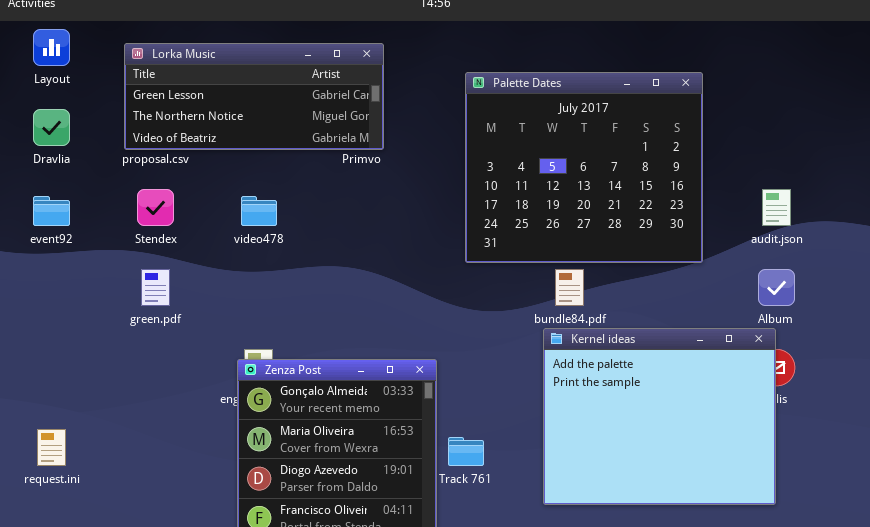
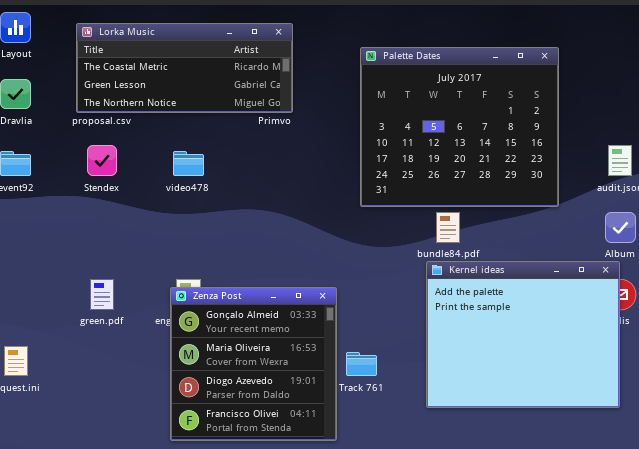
Lorka Music: [124,43,384,150] -> [76,23,293,113], scrolled up 1 row
green.pdf: [141,269,170,306] -> [90,279,114,310], moved

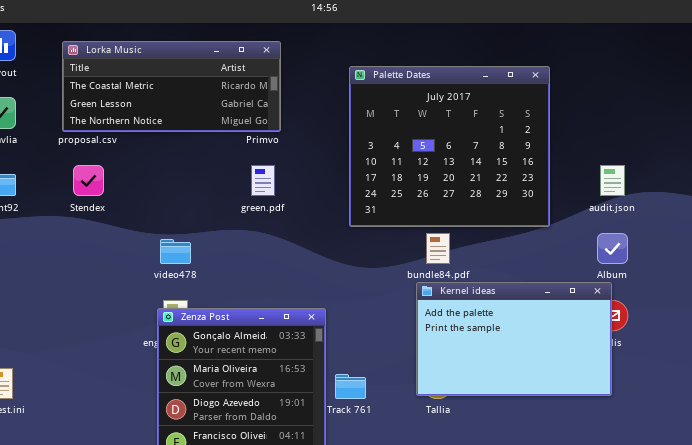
video478: [173,151,204,176] -> [160,239,191,264], moved
Kernel ideas: [426,261,620,408] -> [416,282,612,396], resized
green.pdf: [90,279,114,310] -> [251,165,275,196], moved

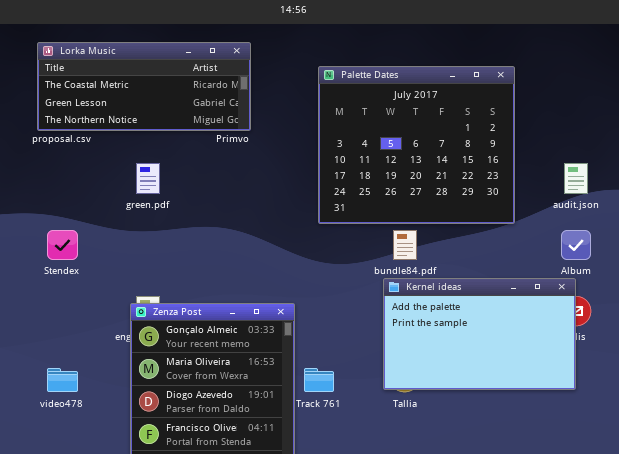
Stendex: [73,165,104,196] -> [47,230,78,260], moved
green.pdf: [251,165,275,196] -> [136,163,160,194], moved
video478: [160,239,191,264] -> [47,368,78,392], moved

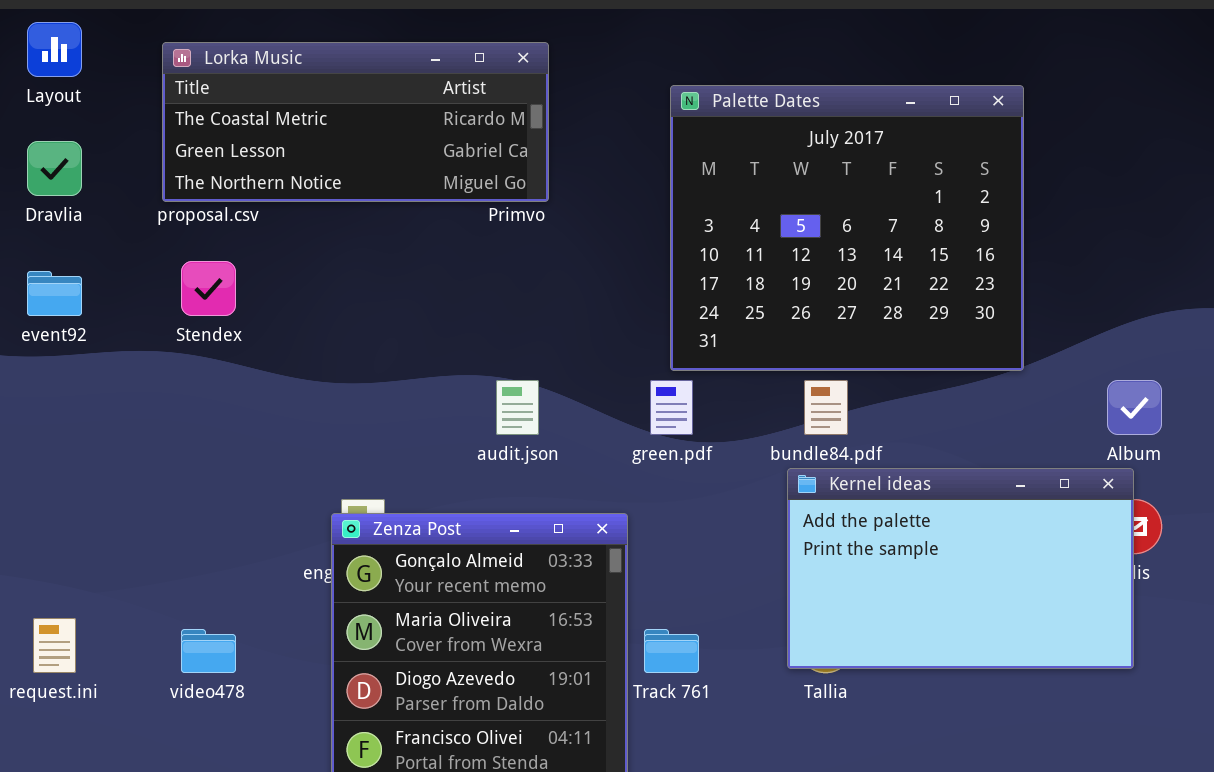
green.pdf: [136,163,160,194] -> [650,380,693,435], moved
audit.json: [564,163,588,194] -> [496,380,539,435], moved
Stendex: [47,230,78,260] -> [181,261,236,316], moved

